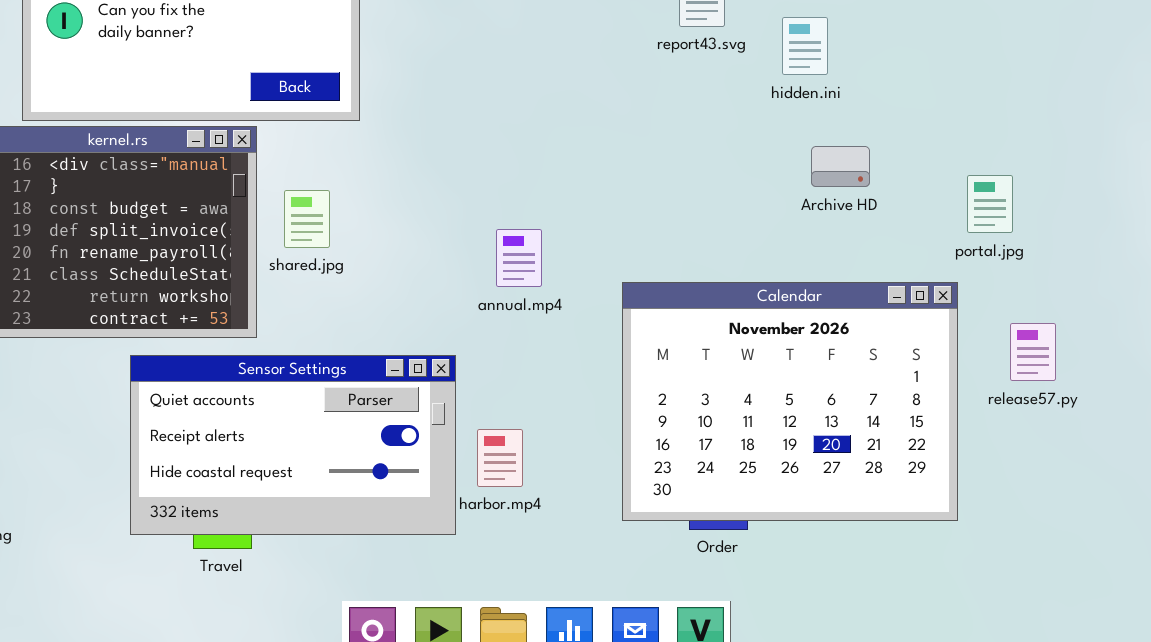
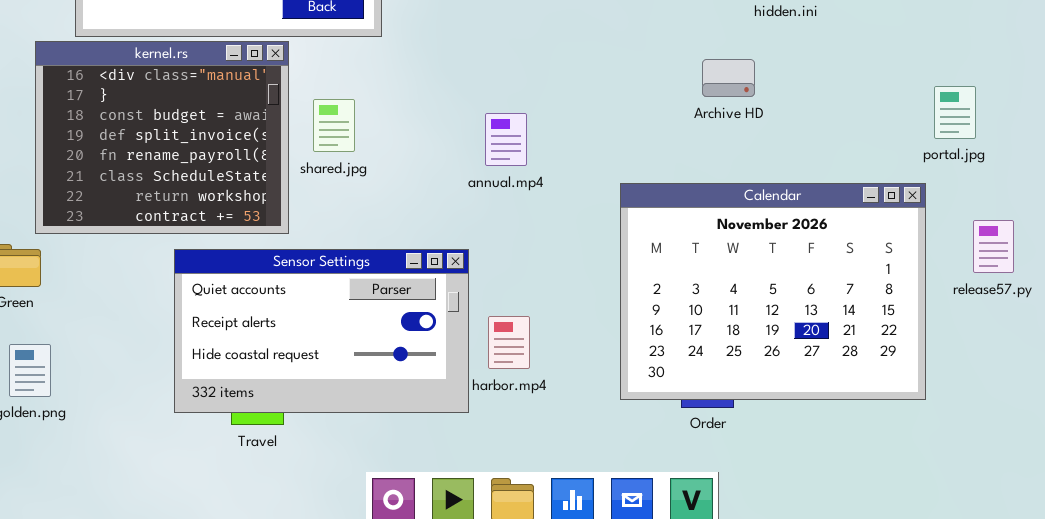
Archive HD: [811,146,870,187] -> [702,59,755,97], moved
annual.mp4: [496,229,542,287] -> [485,113,527,166], moved

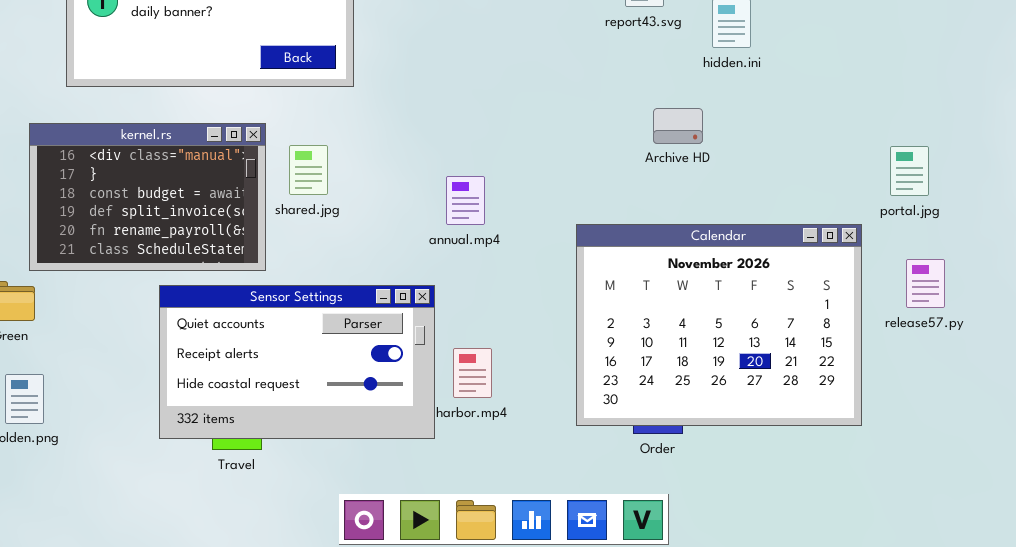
kernel.rs: [35,41,289,234] -> [29,123,266,271], resized
portal.jpg: [934,86,976,139] -> [890,146,929,196], moved
annual.mp4: [485,113,527,166] -> [446,176,485,225], moved

